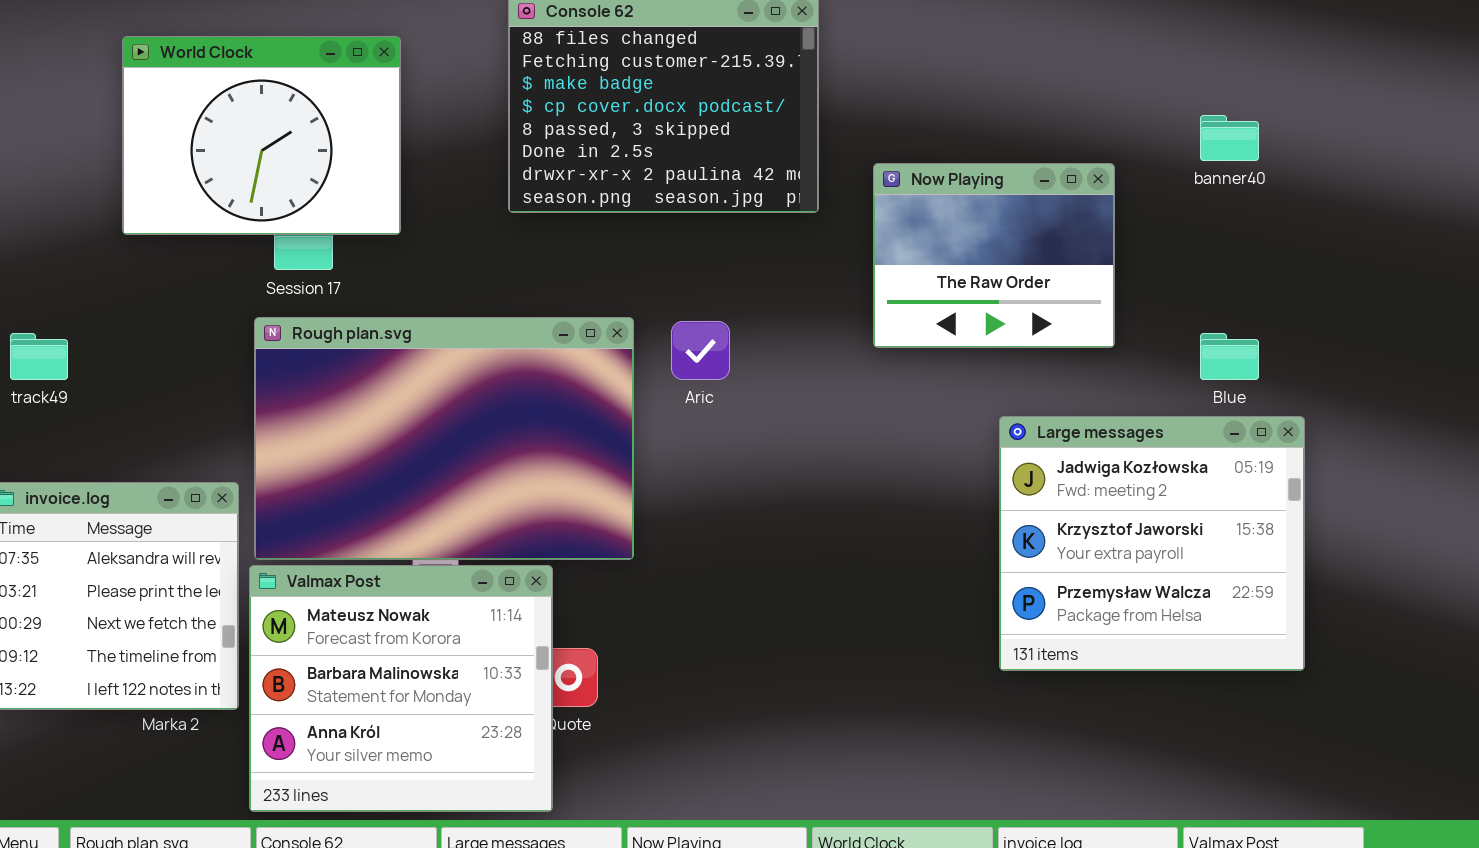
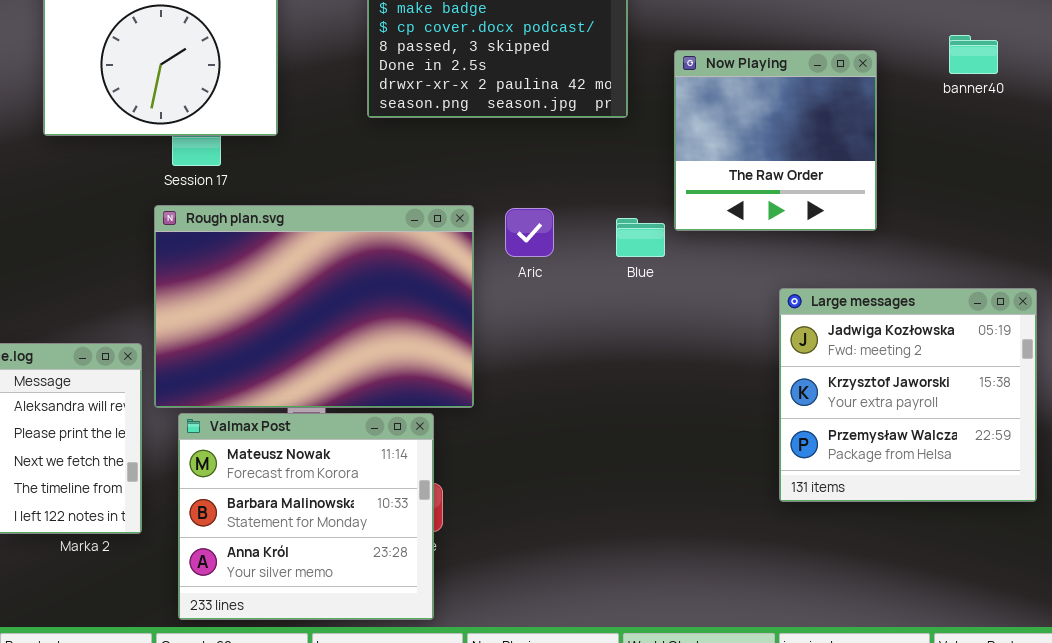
Now Playing: [873,163,1115,348] -> [674,50,877,231], resized
Blue: [1200,333,1259,380] -> [616,218,665,257], moved
Valmax Post: [249,565,553,812] -> [178,413,434,620], moved

